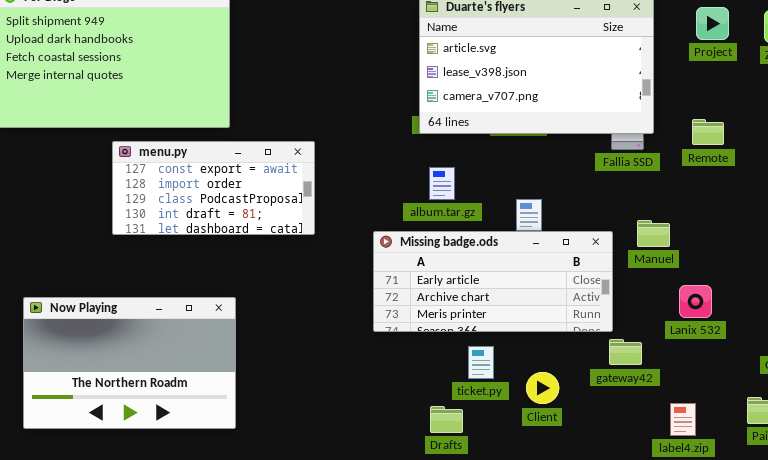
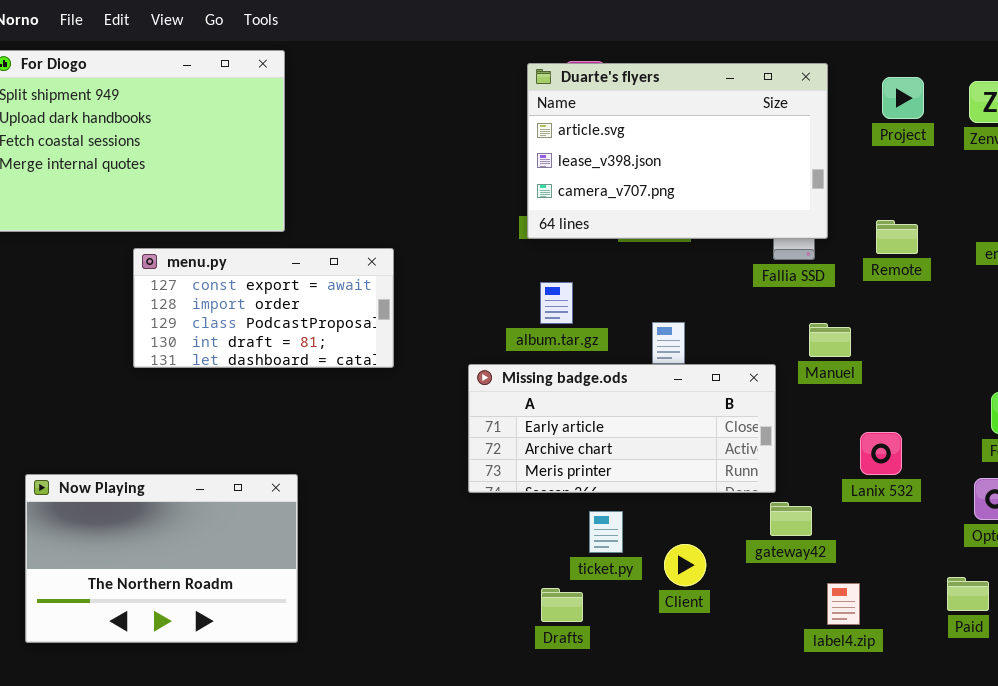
Manuel: [637,220,670,247] -> [809,323,851,357], moved
Now Playing: [23,297,236,429] -> [25,474,298,643], moved
label4.zip: [670,403,696,436] -> [827,583,860,625], moved

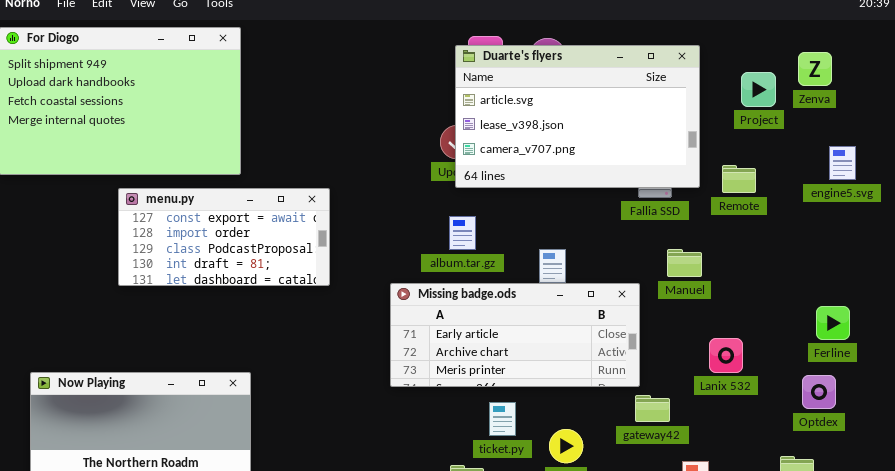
Duarte's flyers: [527,63,828,239] -> [455,45,700,188], moved
Project: [882,77,924,119] -> [741,72,776,107], moved

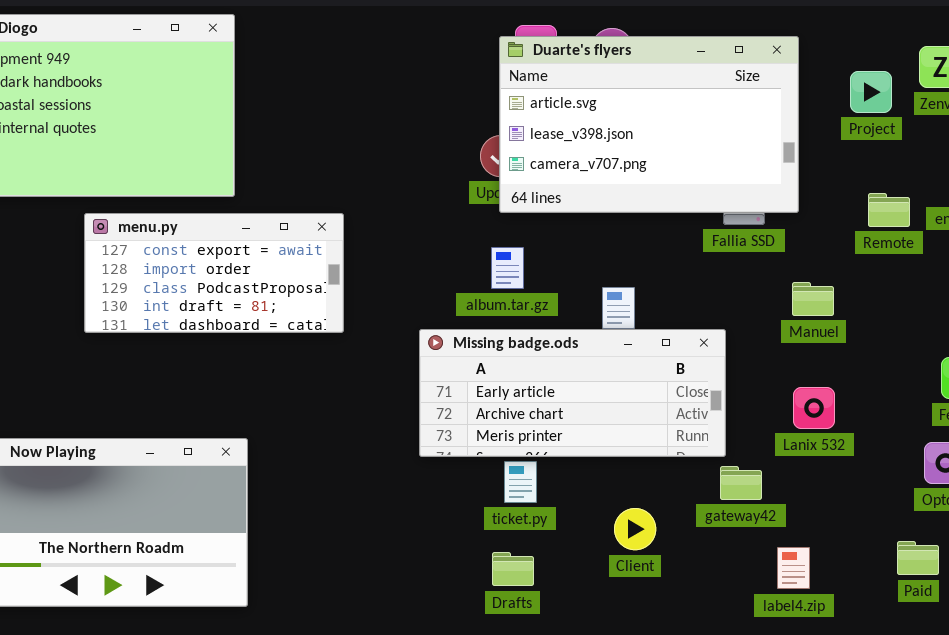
Remote: [722,165,756,193] -> [868,193,910,227], moved
Manuel: [667,249,702,277] -> [792,282,834,316], moved
Lanix 532: [709,338,743,373] -> [793,387,835,429], moved
ticket.py: [489,402,516,436] -> [504,461,537,503], moved

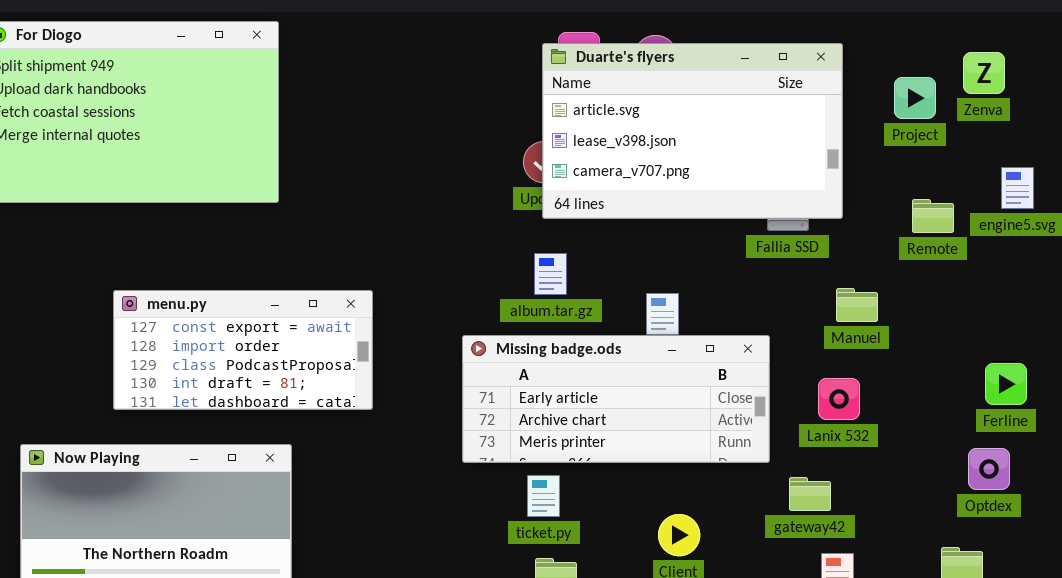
menu.py: [84,213,344,333] -> [113,290,373,410], moved
Lanix 532: [793,387,835,429] -> [818,378,860,420], moved
ticket.py: [504,461,537,503] -> [527,475,560,517], moved
gateway42: [720,466,762,500] -> [789,477,831,511], moved

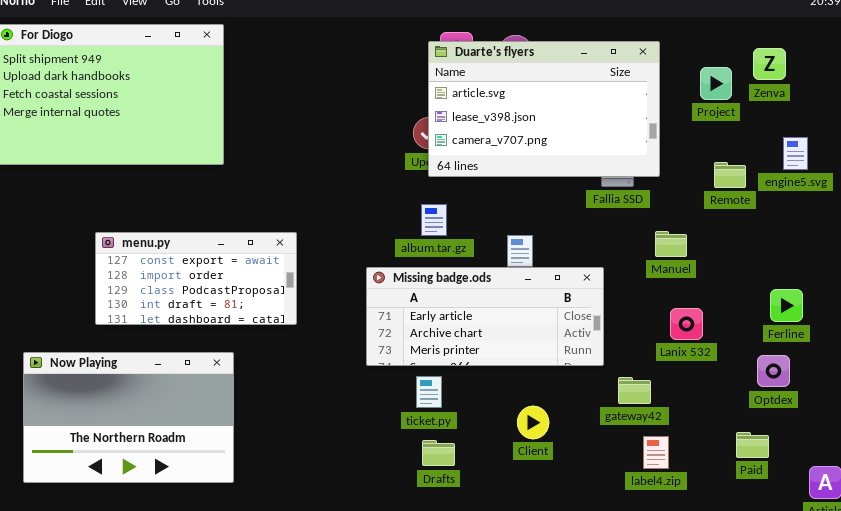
Lanix 532: [818,378,860,420] -> [670,308,703,340], moved

